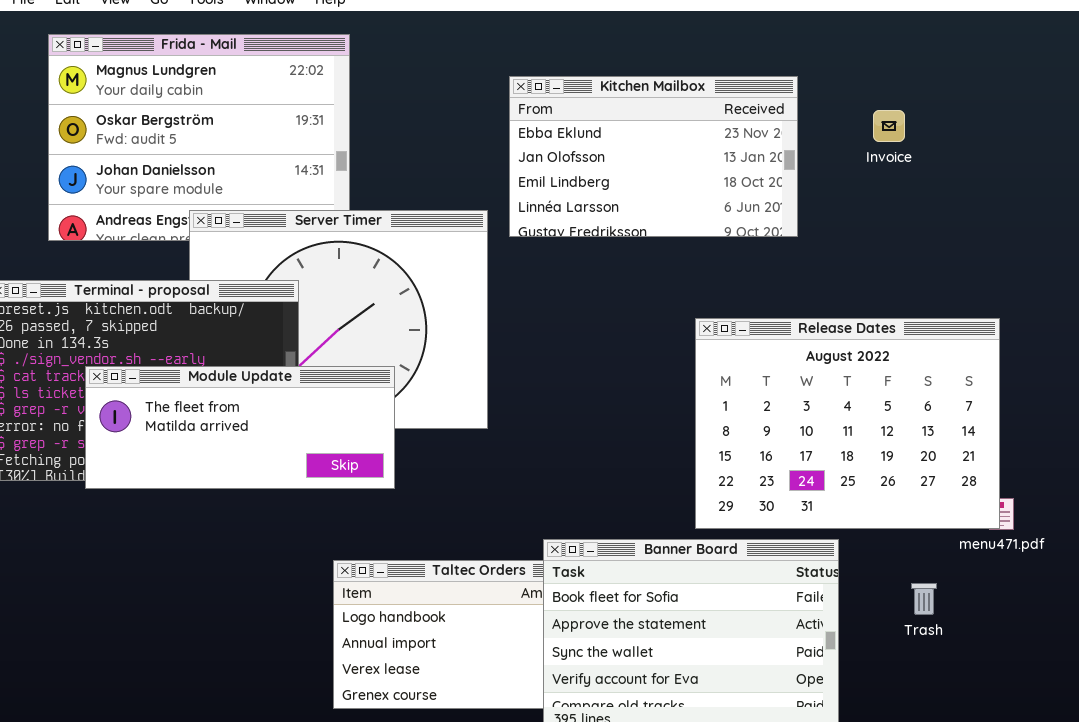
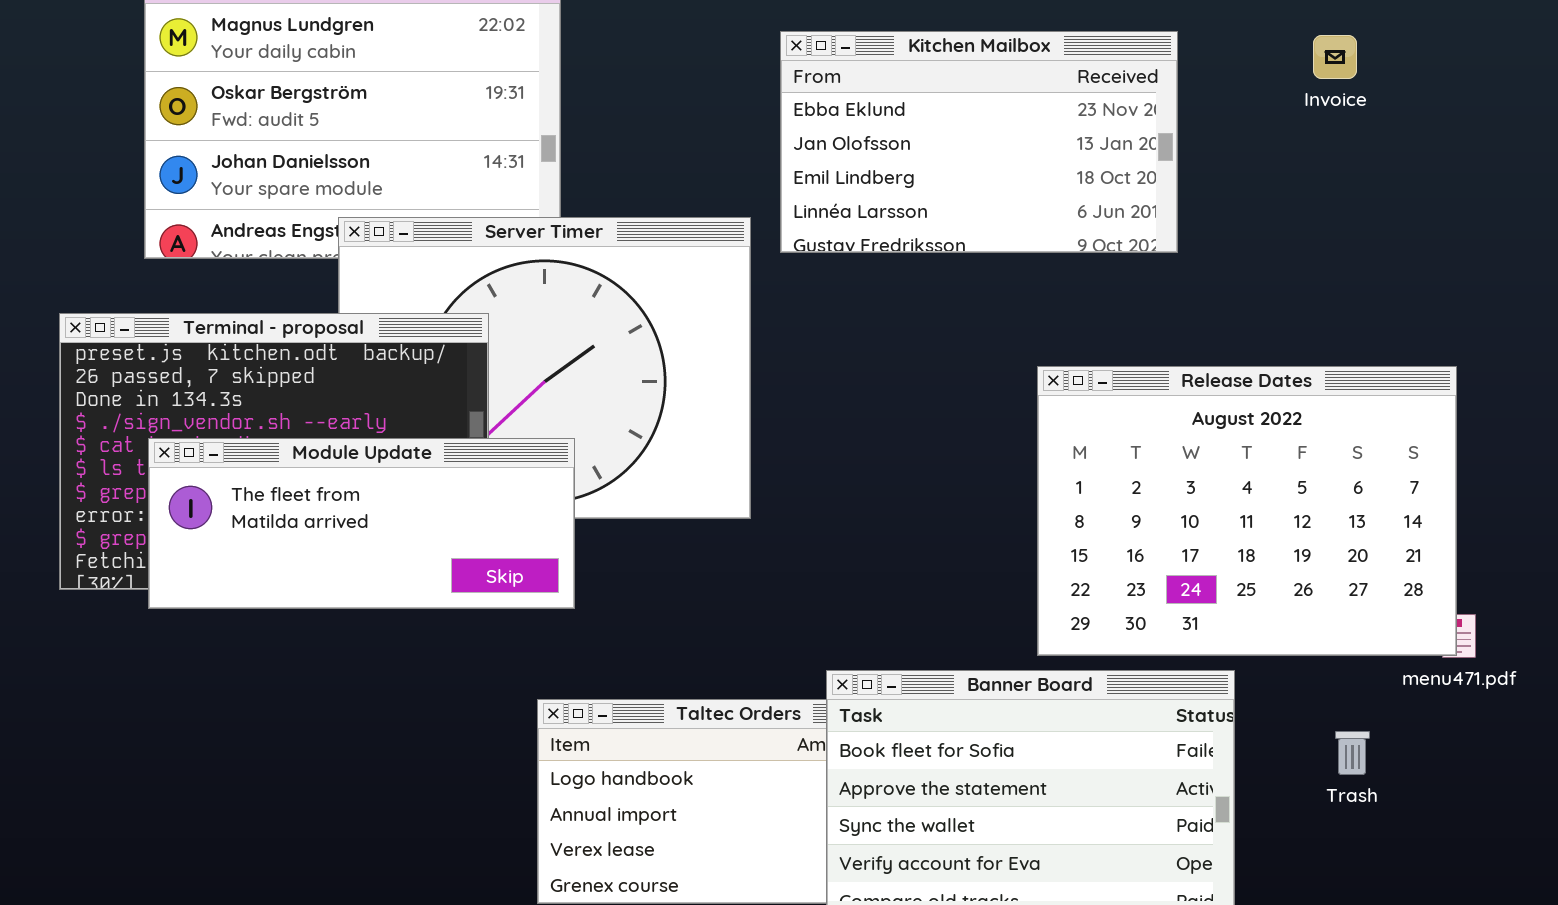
Invoice: [873,110,905,142] -> [1313,35,1357,79], moved
Module Update: [85,366,395,489] -> [148,438,575,609], moved

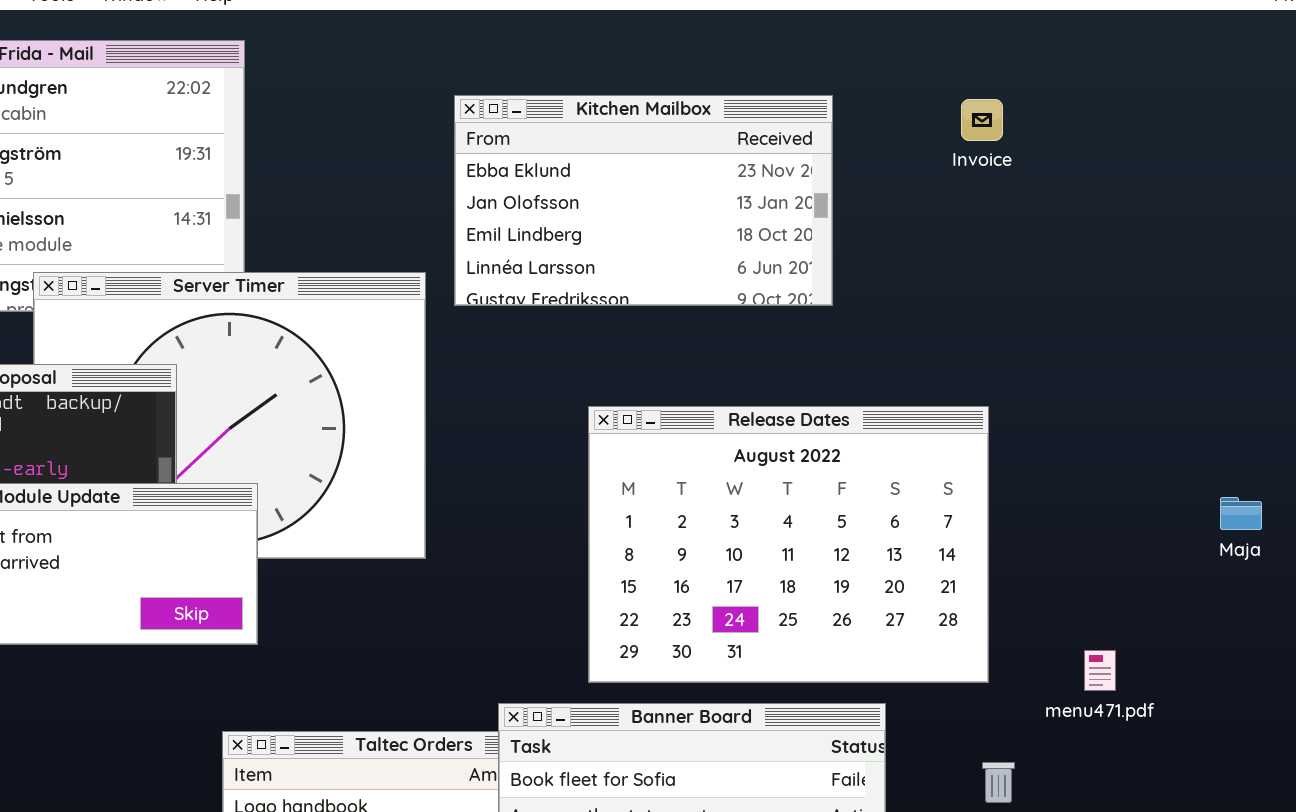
Release Dates: [1037,366,1457,656] -> [588,406,989,683], moved

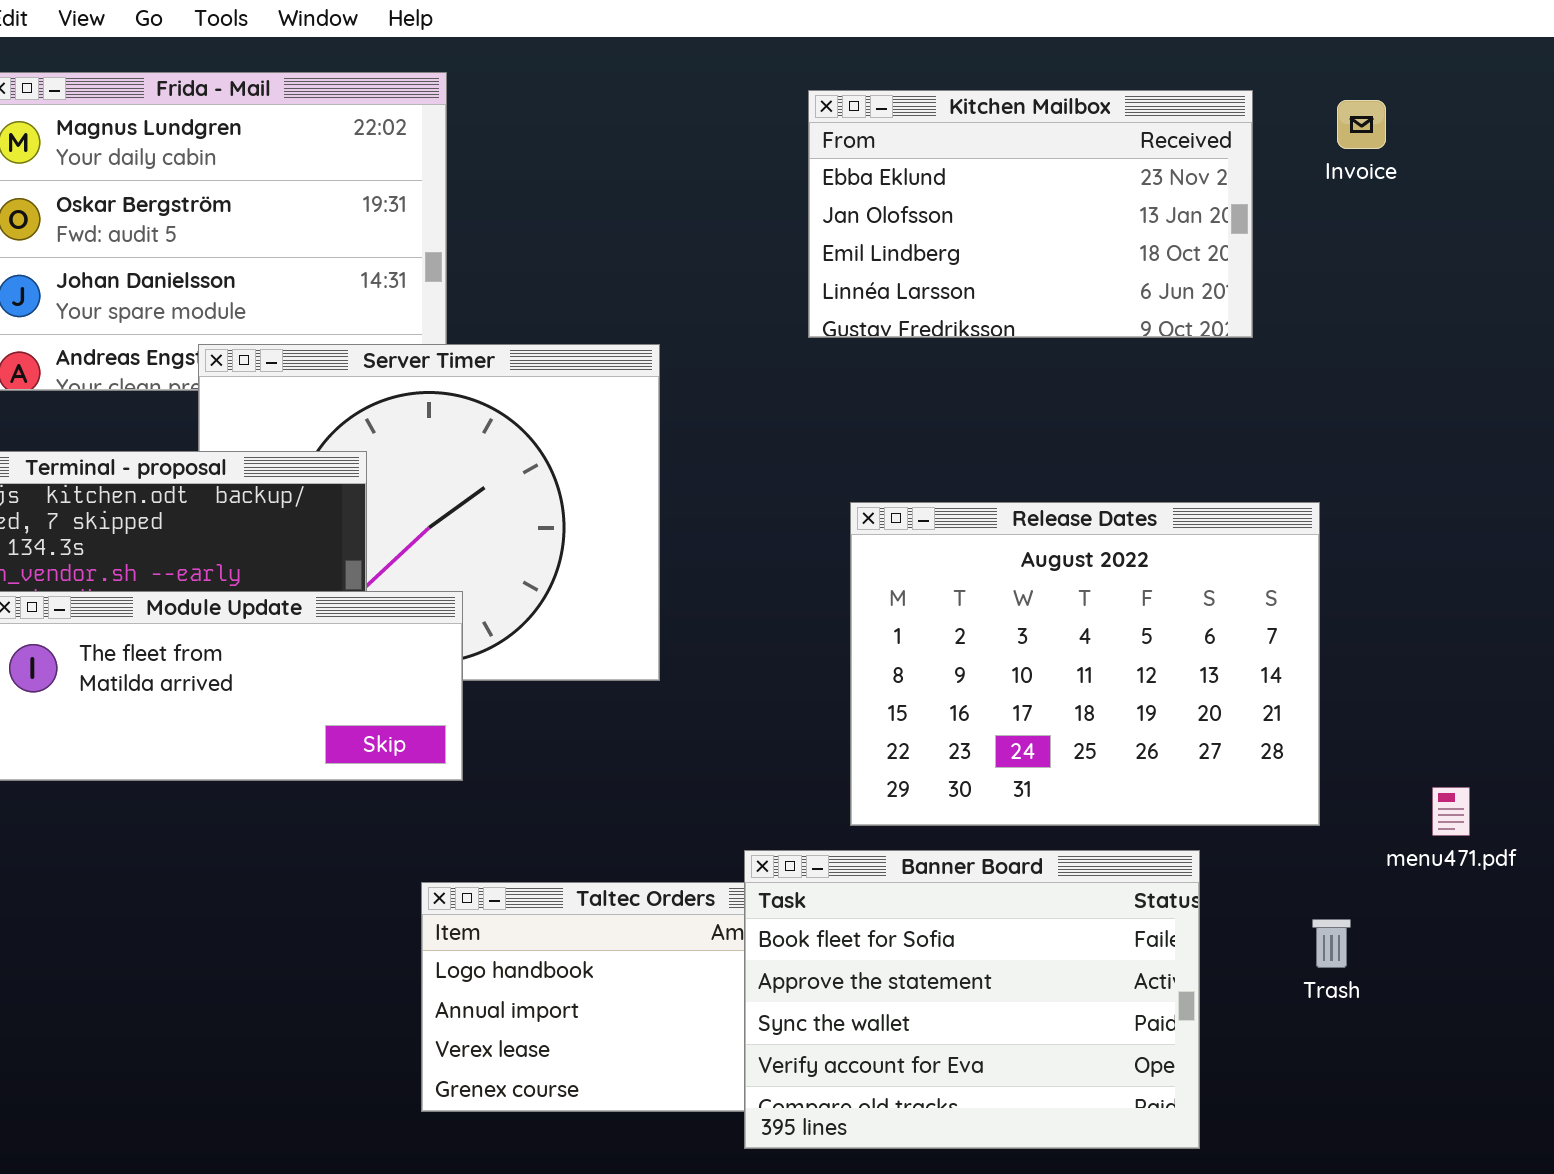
Kitchen Mailbox: [454,95,833,306] -> [808,90,1253,338], moved
Invoice: [961,99,1003,141] -> [1337,100,1386,149], moved

